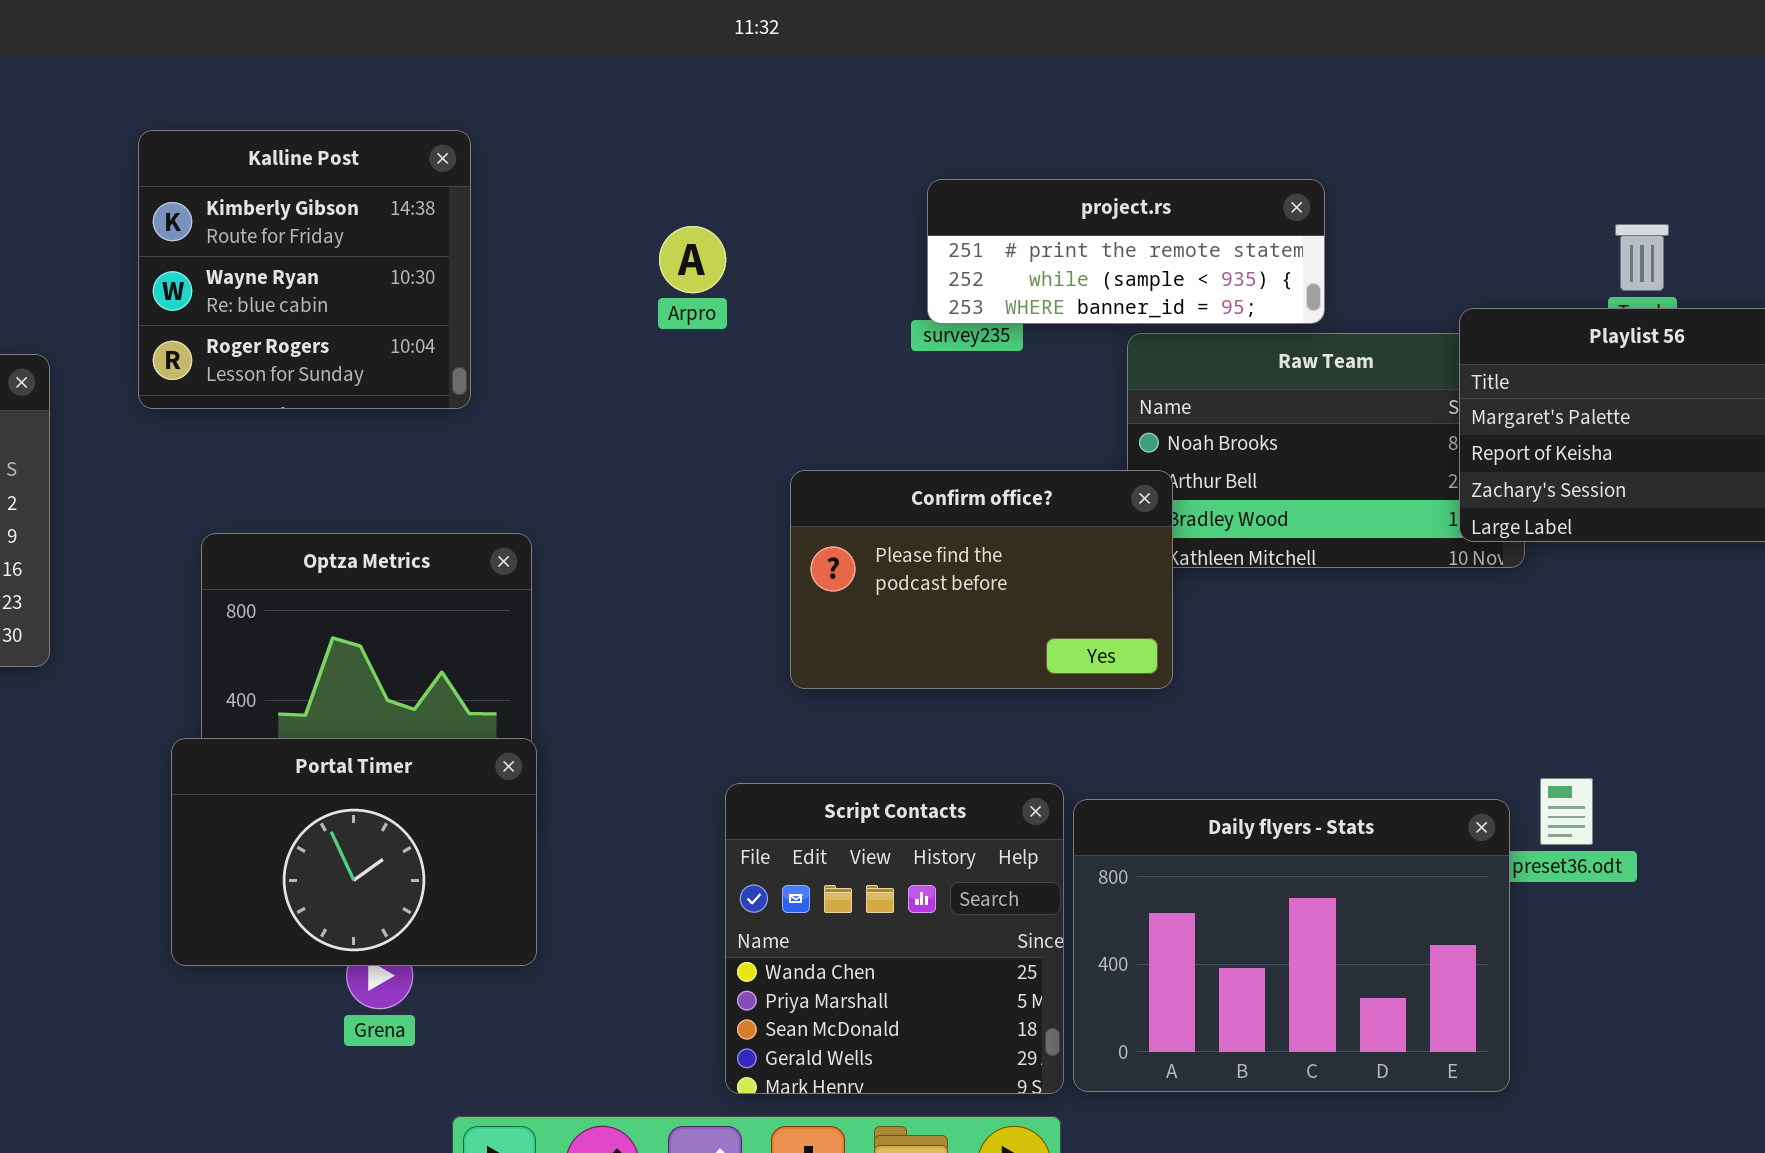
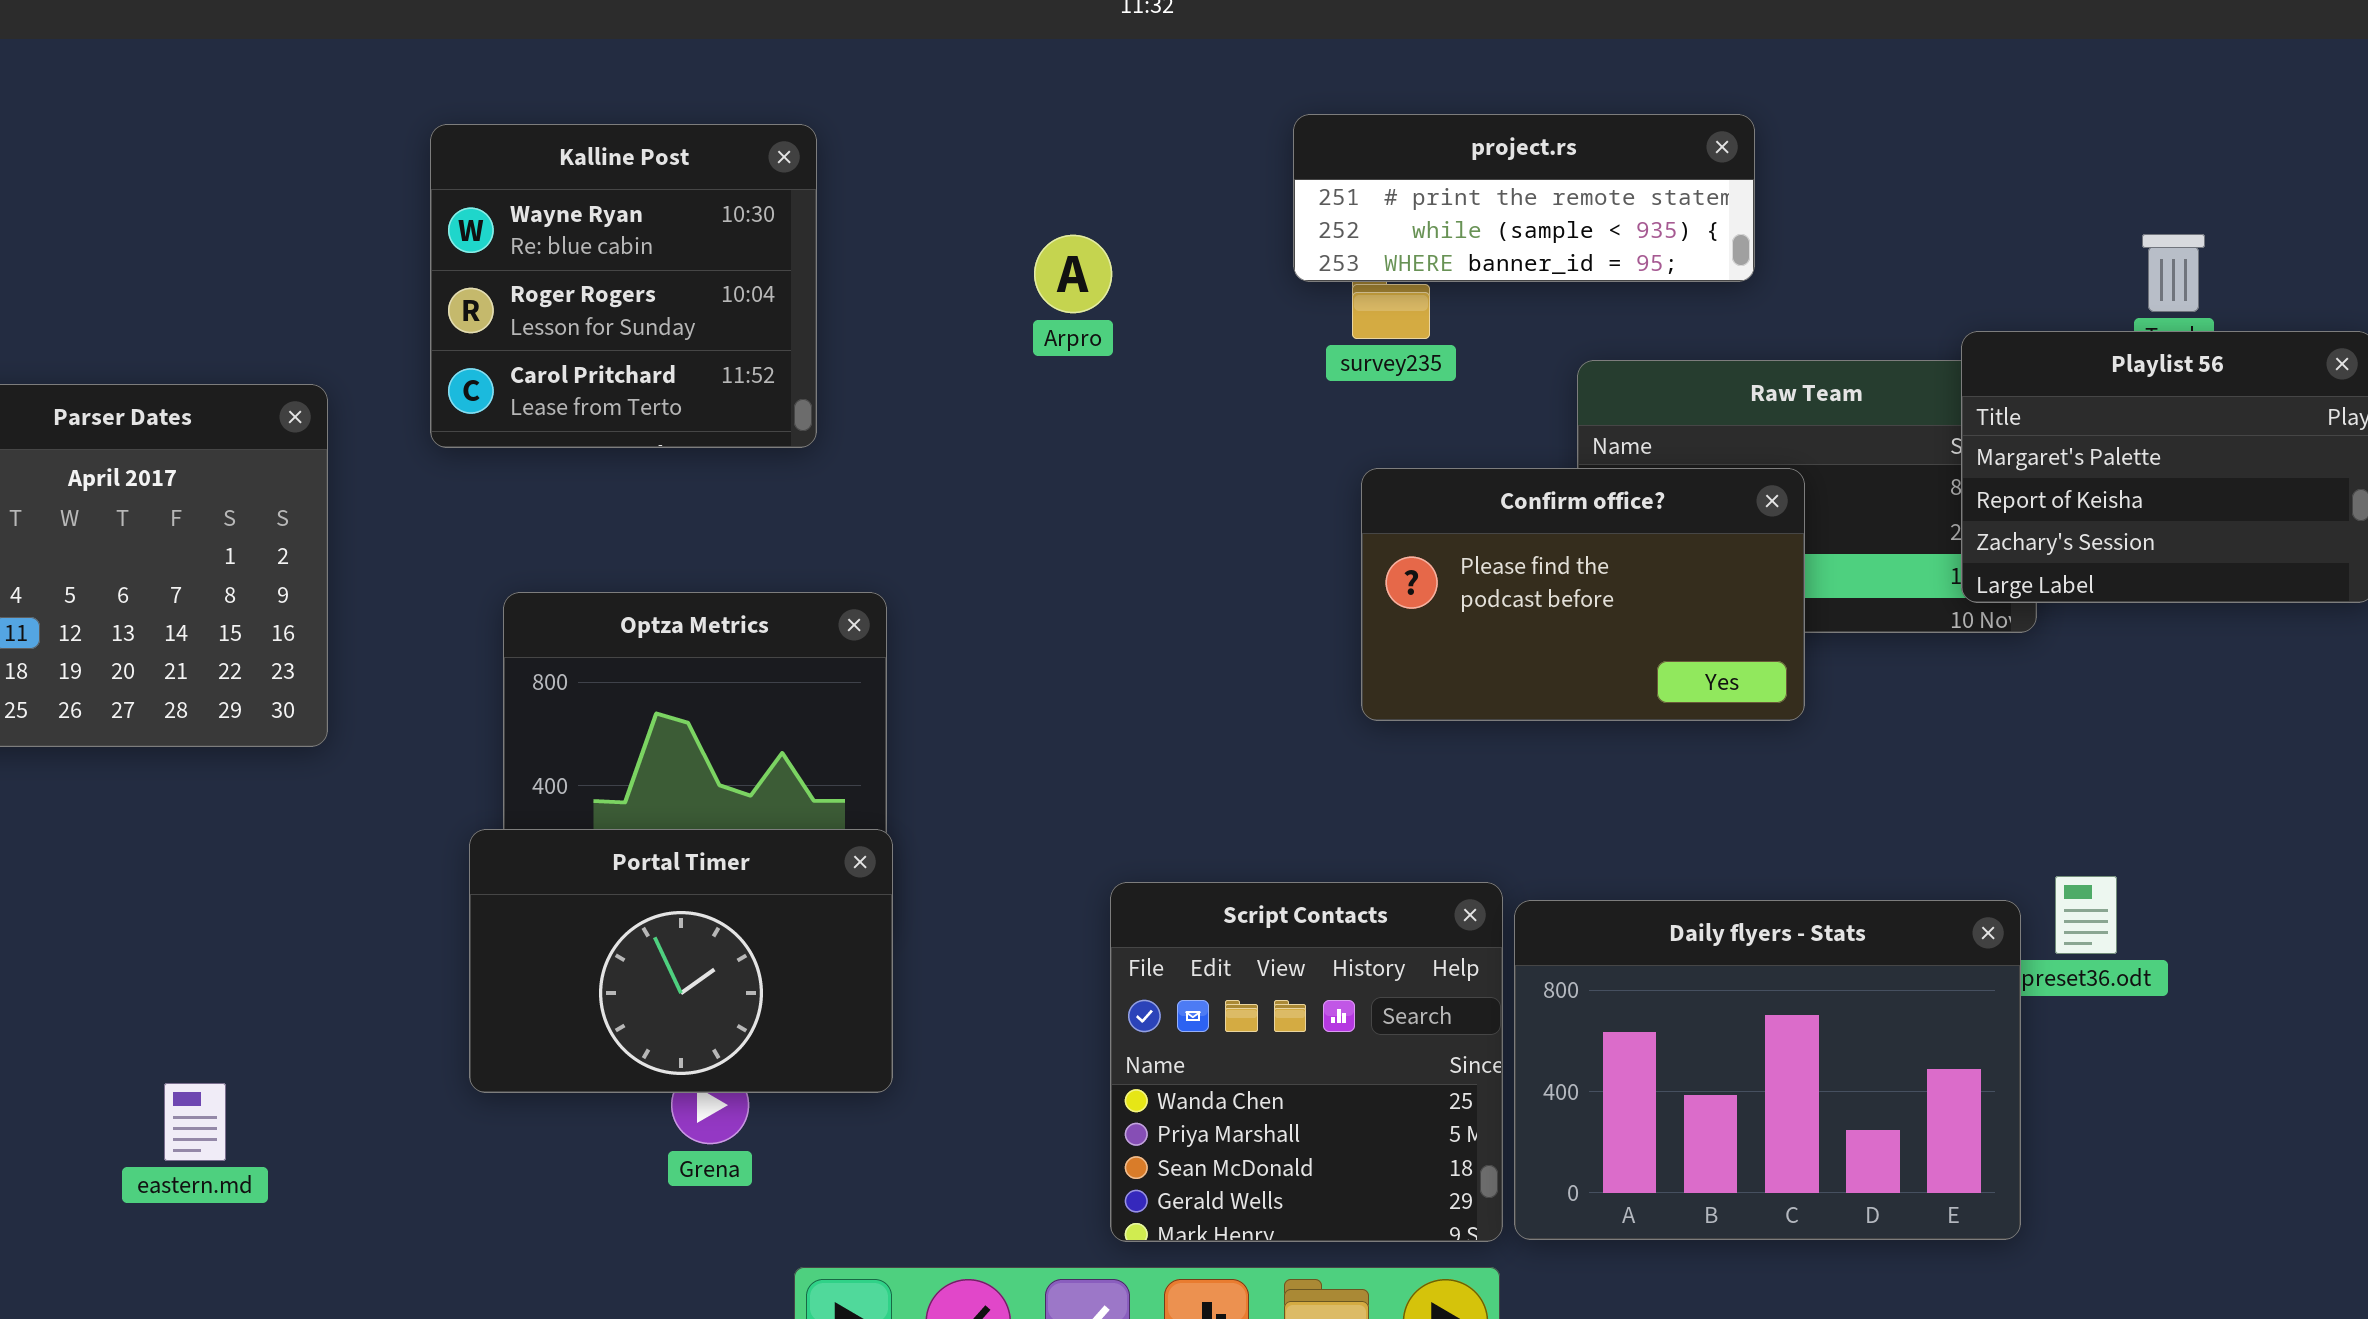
Kalline Post: [138,130,471,409] -> [430,124,817,448], scrolled down 1 row
project.rs: [927,179,1325,324] -> [1293,114,1755,282], moved
Confirm office?: [790,470,1173,689] -> [1361,468,1805,721], moved

